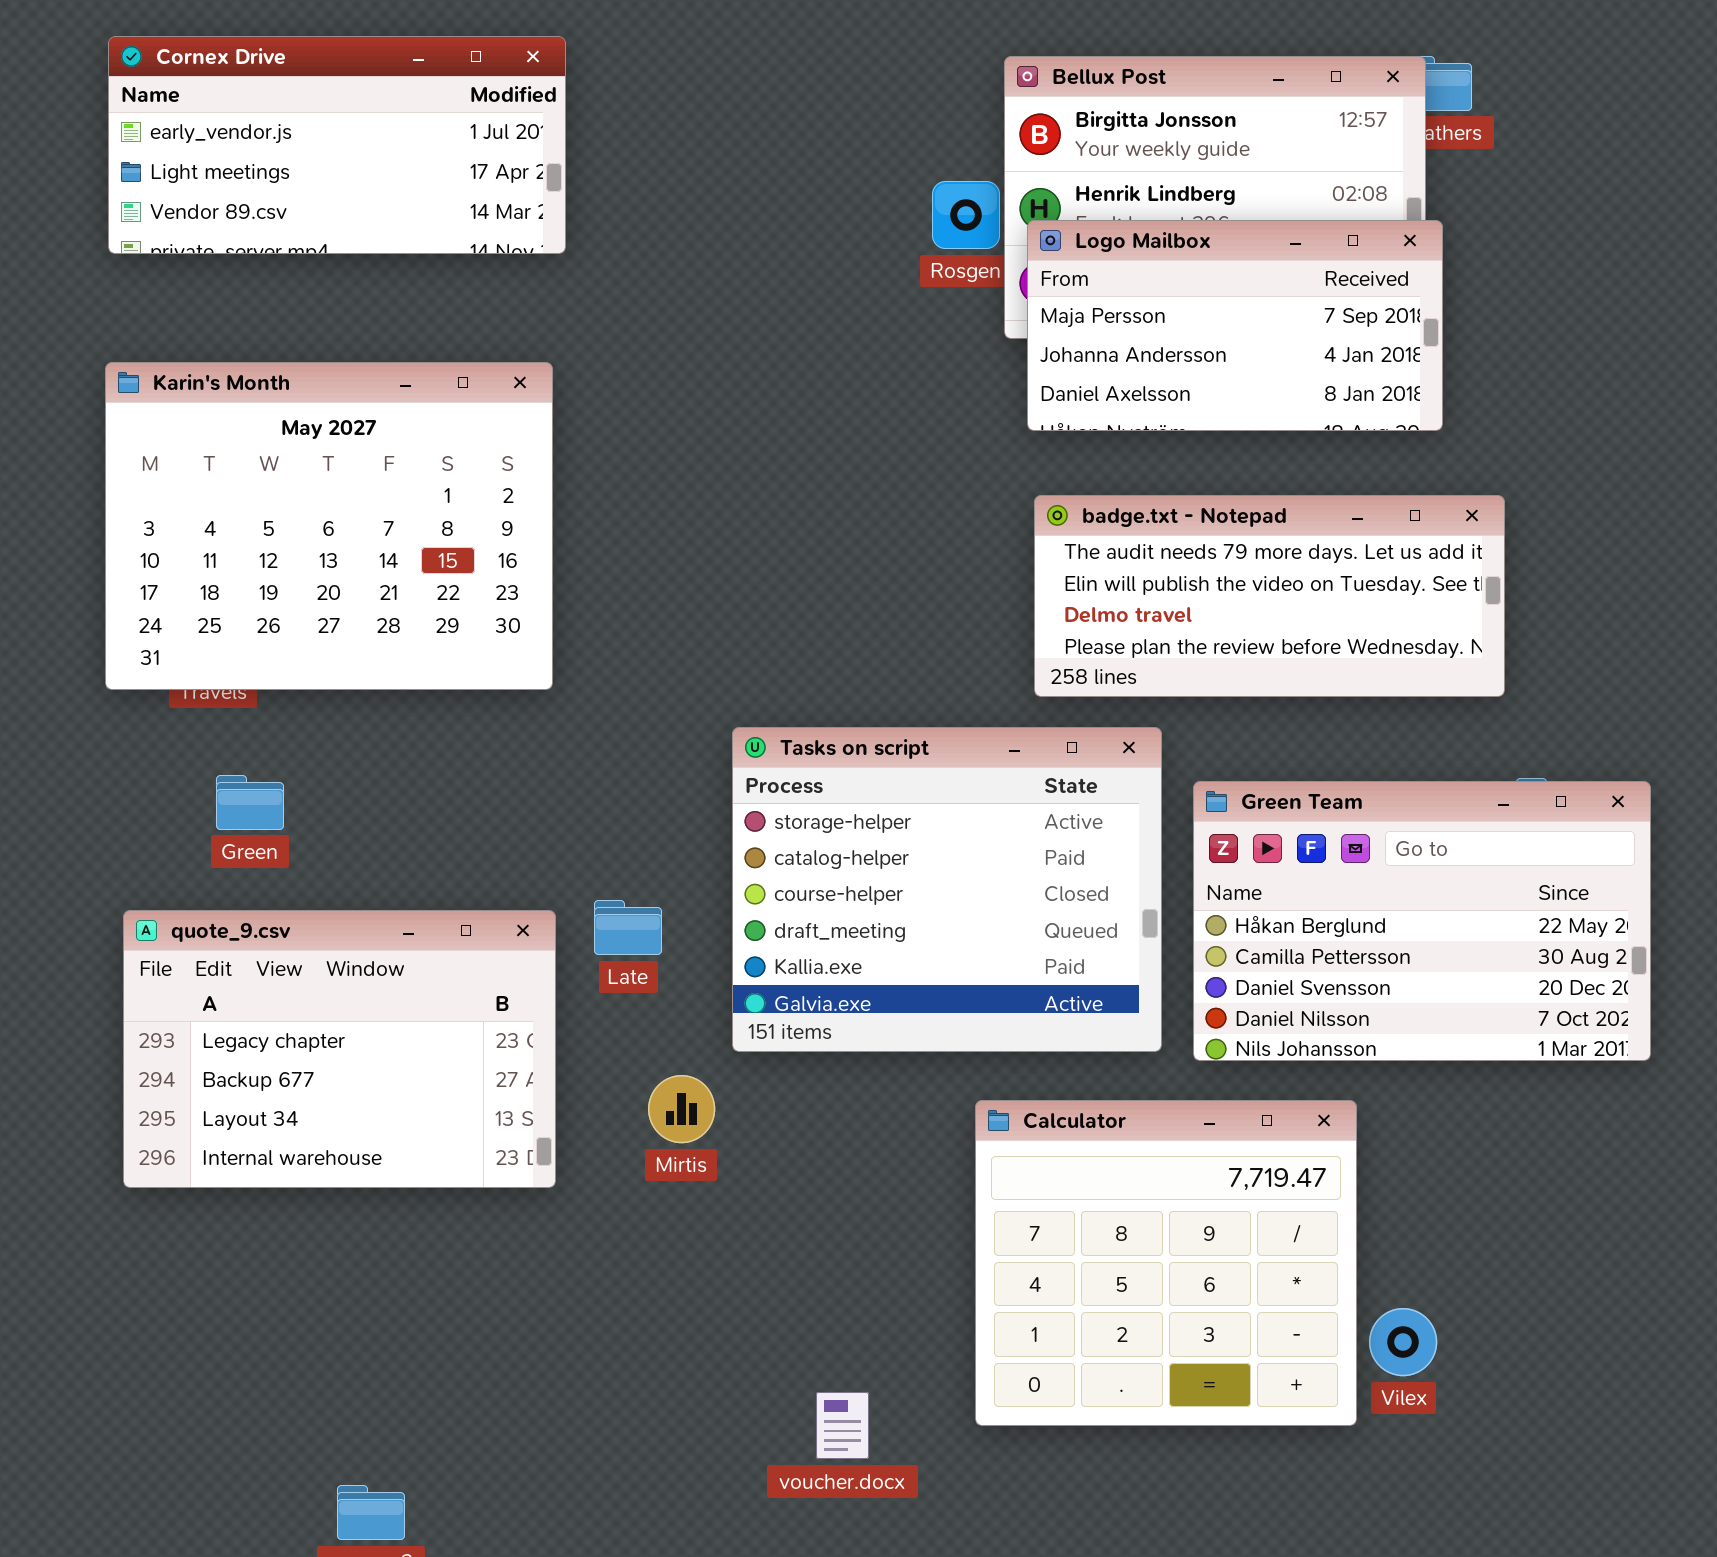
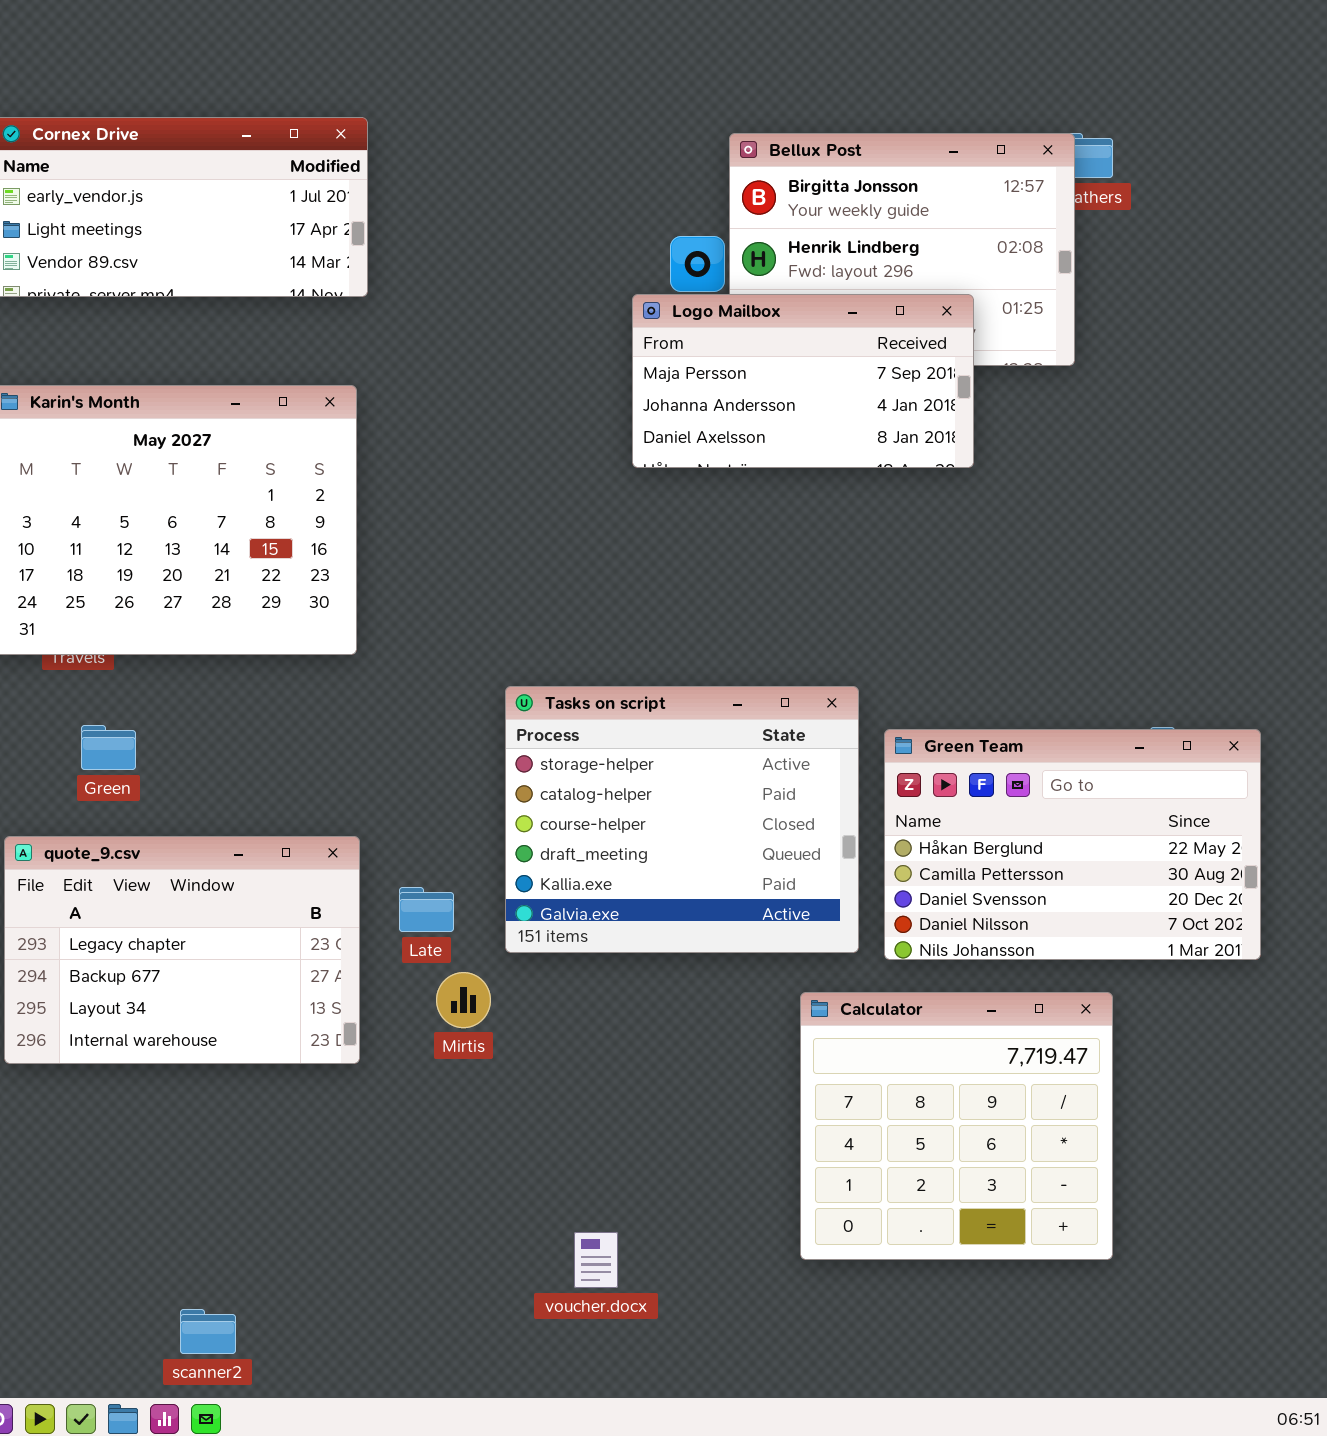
Logo Mailbox: [1027,220,1443,431] -> [632,294,974,468], moved
badge.txt - Notepad: [1034,495,1505,697] -> none, closed
Late: [594,900,662,955] -> [399,887,454,932], moved
Calculator: [975,1100,1357,1426] -> [800,992,1113,1260], moved

